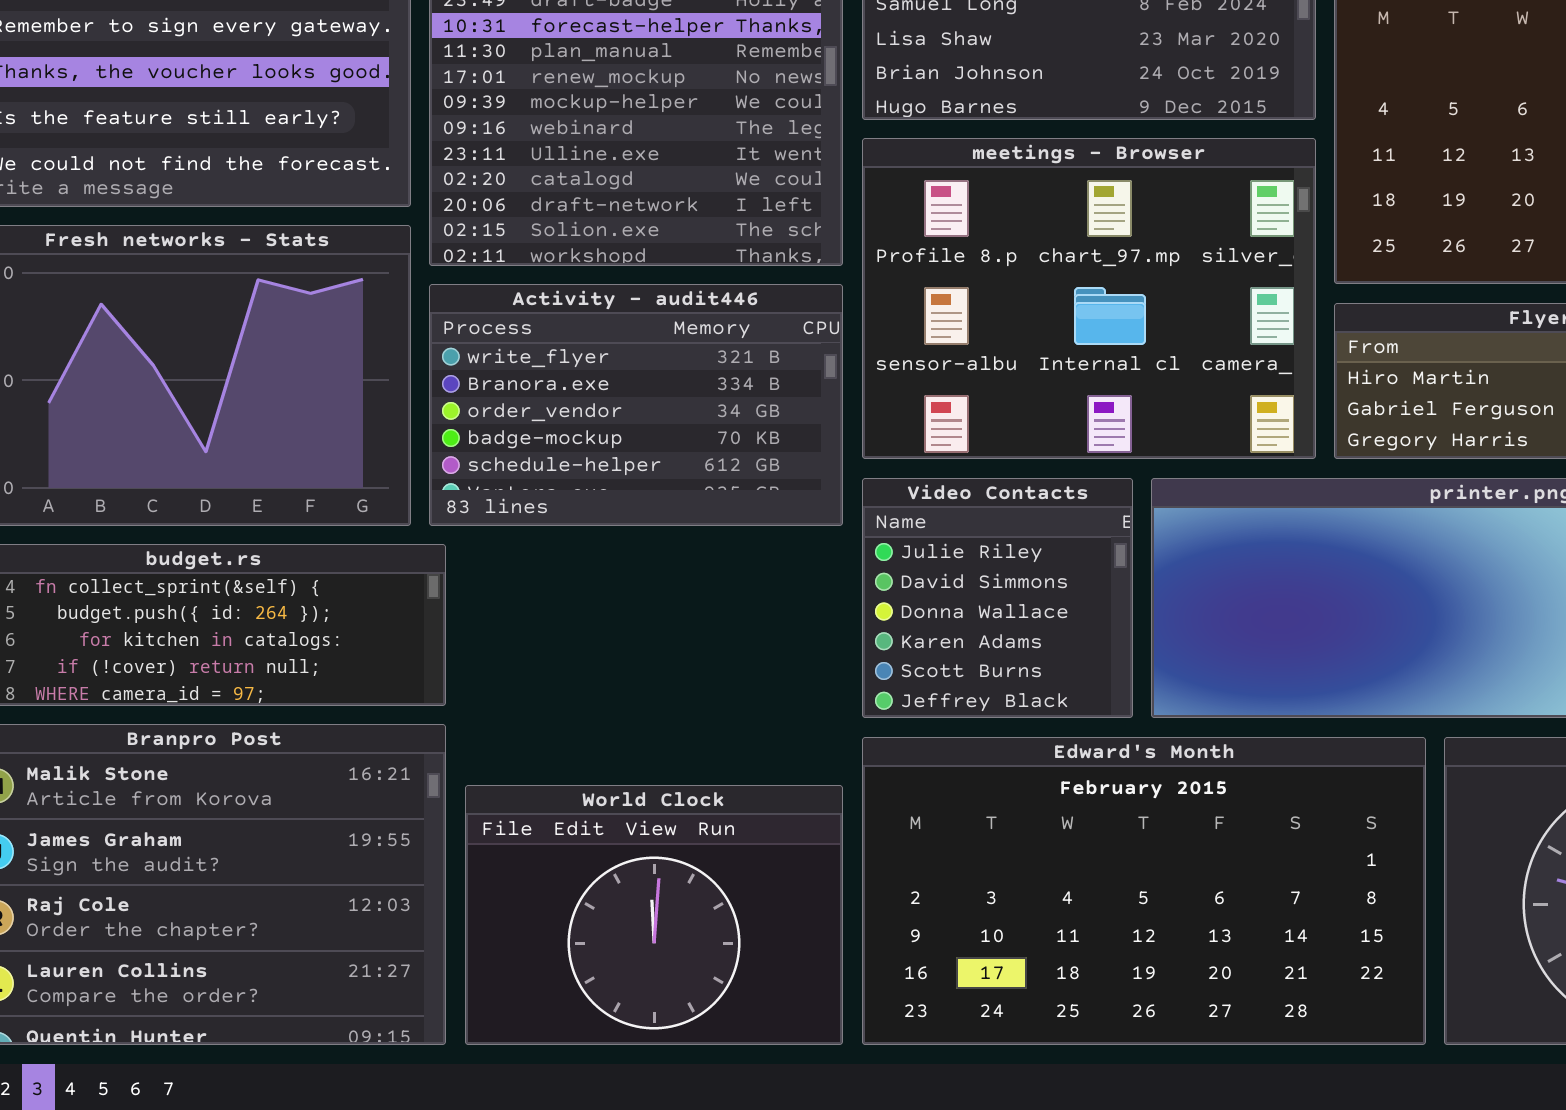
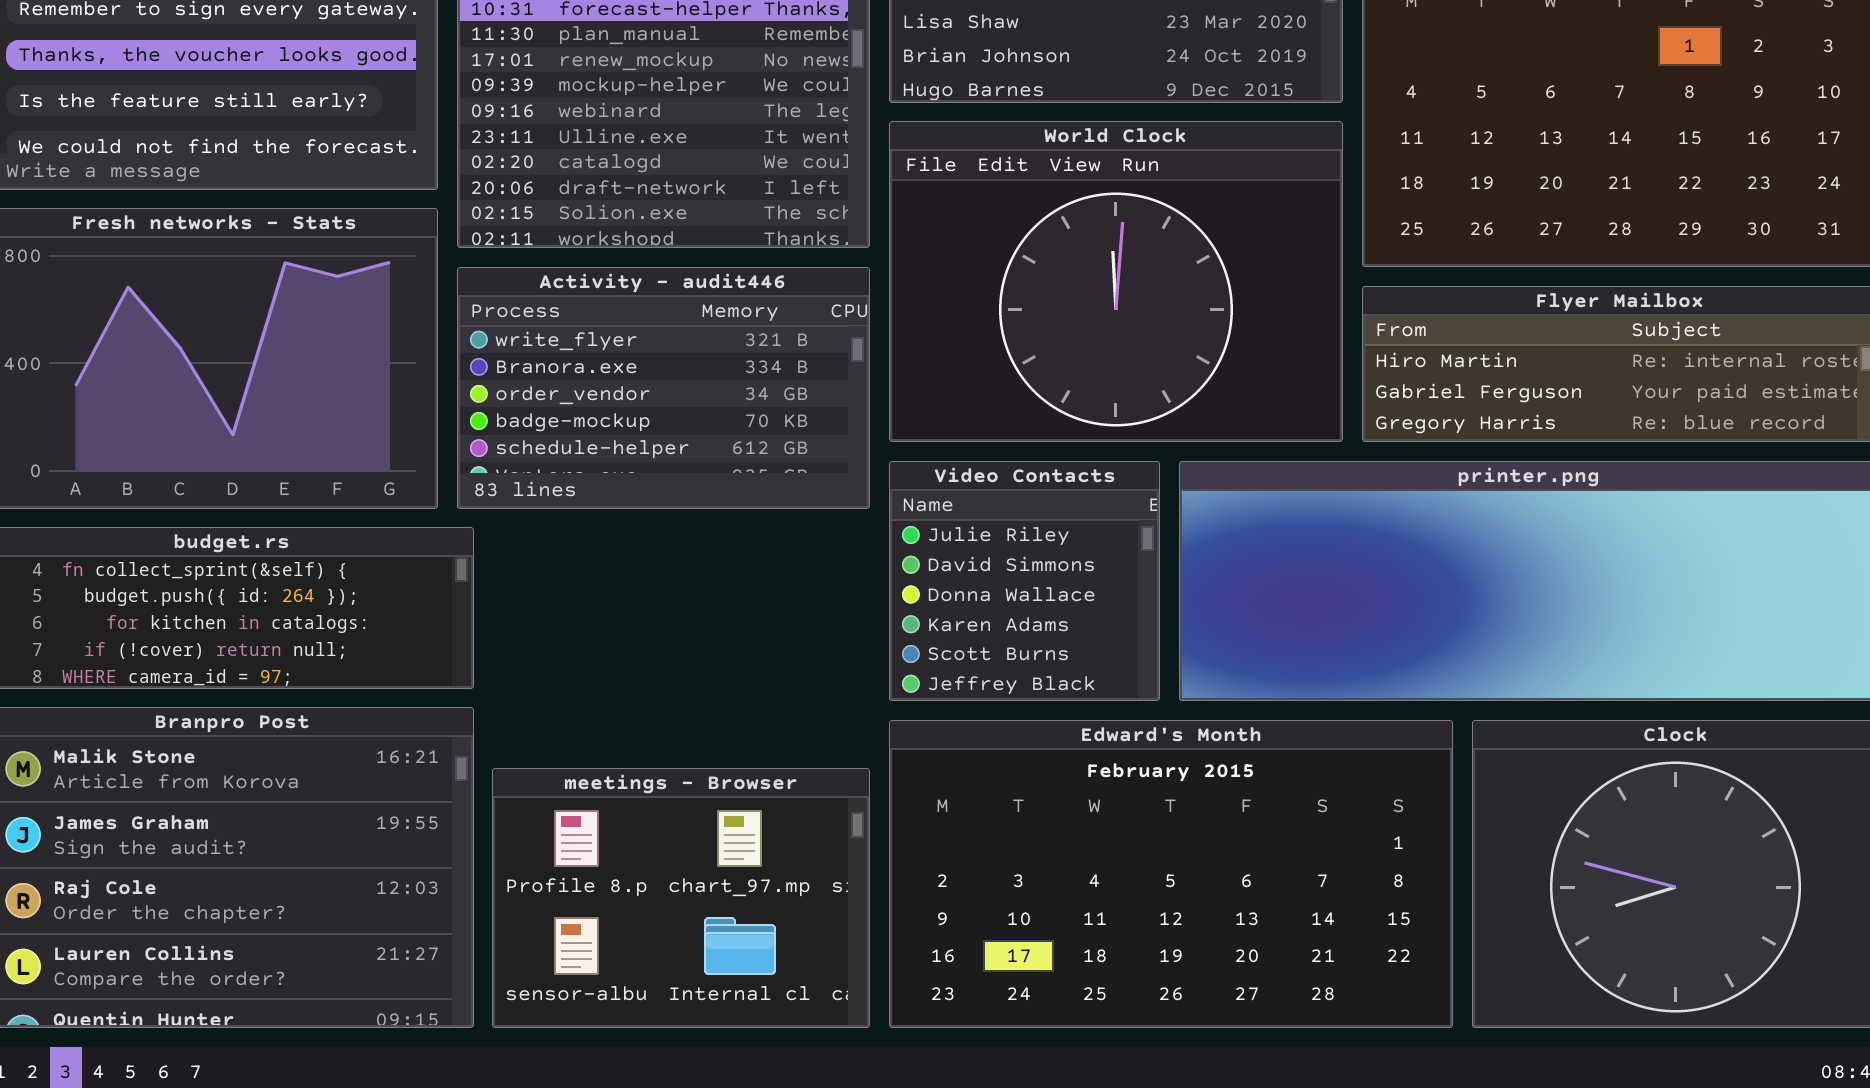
meetings - Browser: [862,138,1316,459] -> [492,768,870,1028], moved, resized
World Clock: [465,785,843,1045] -> [889,121,1343,442], moved, resized

